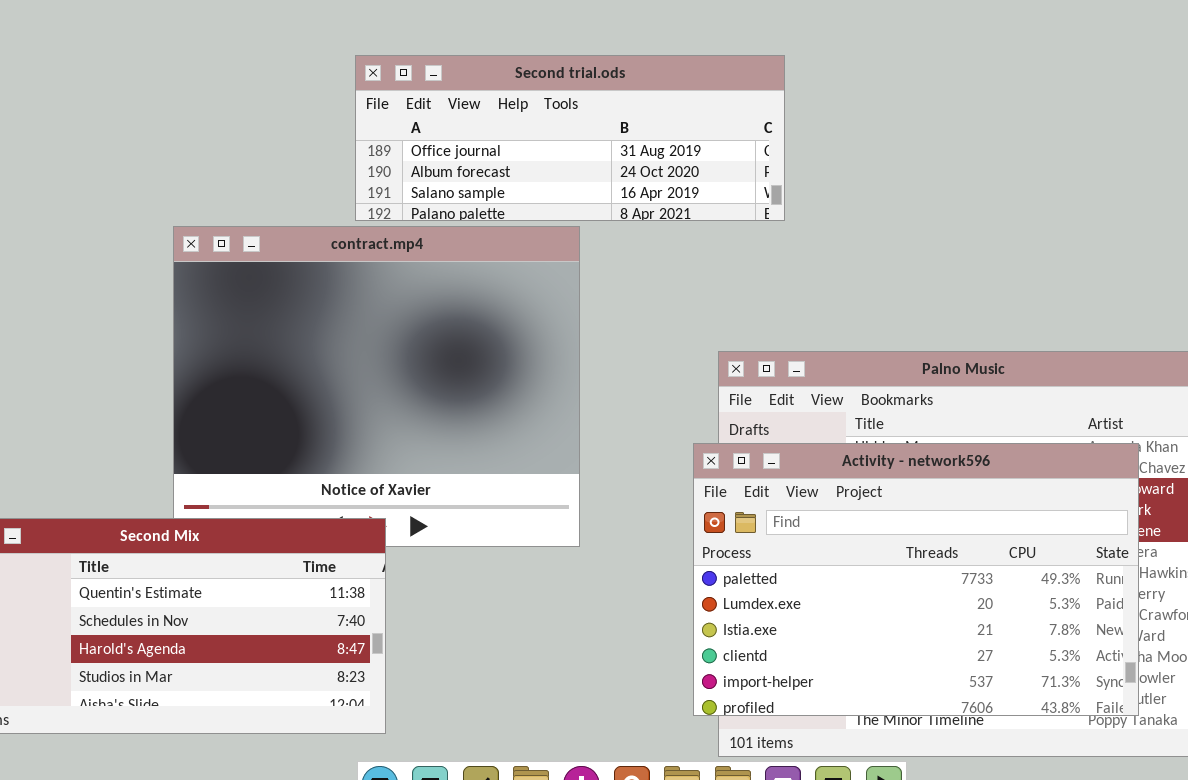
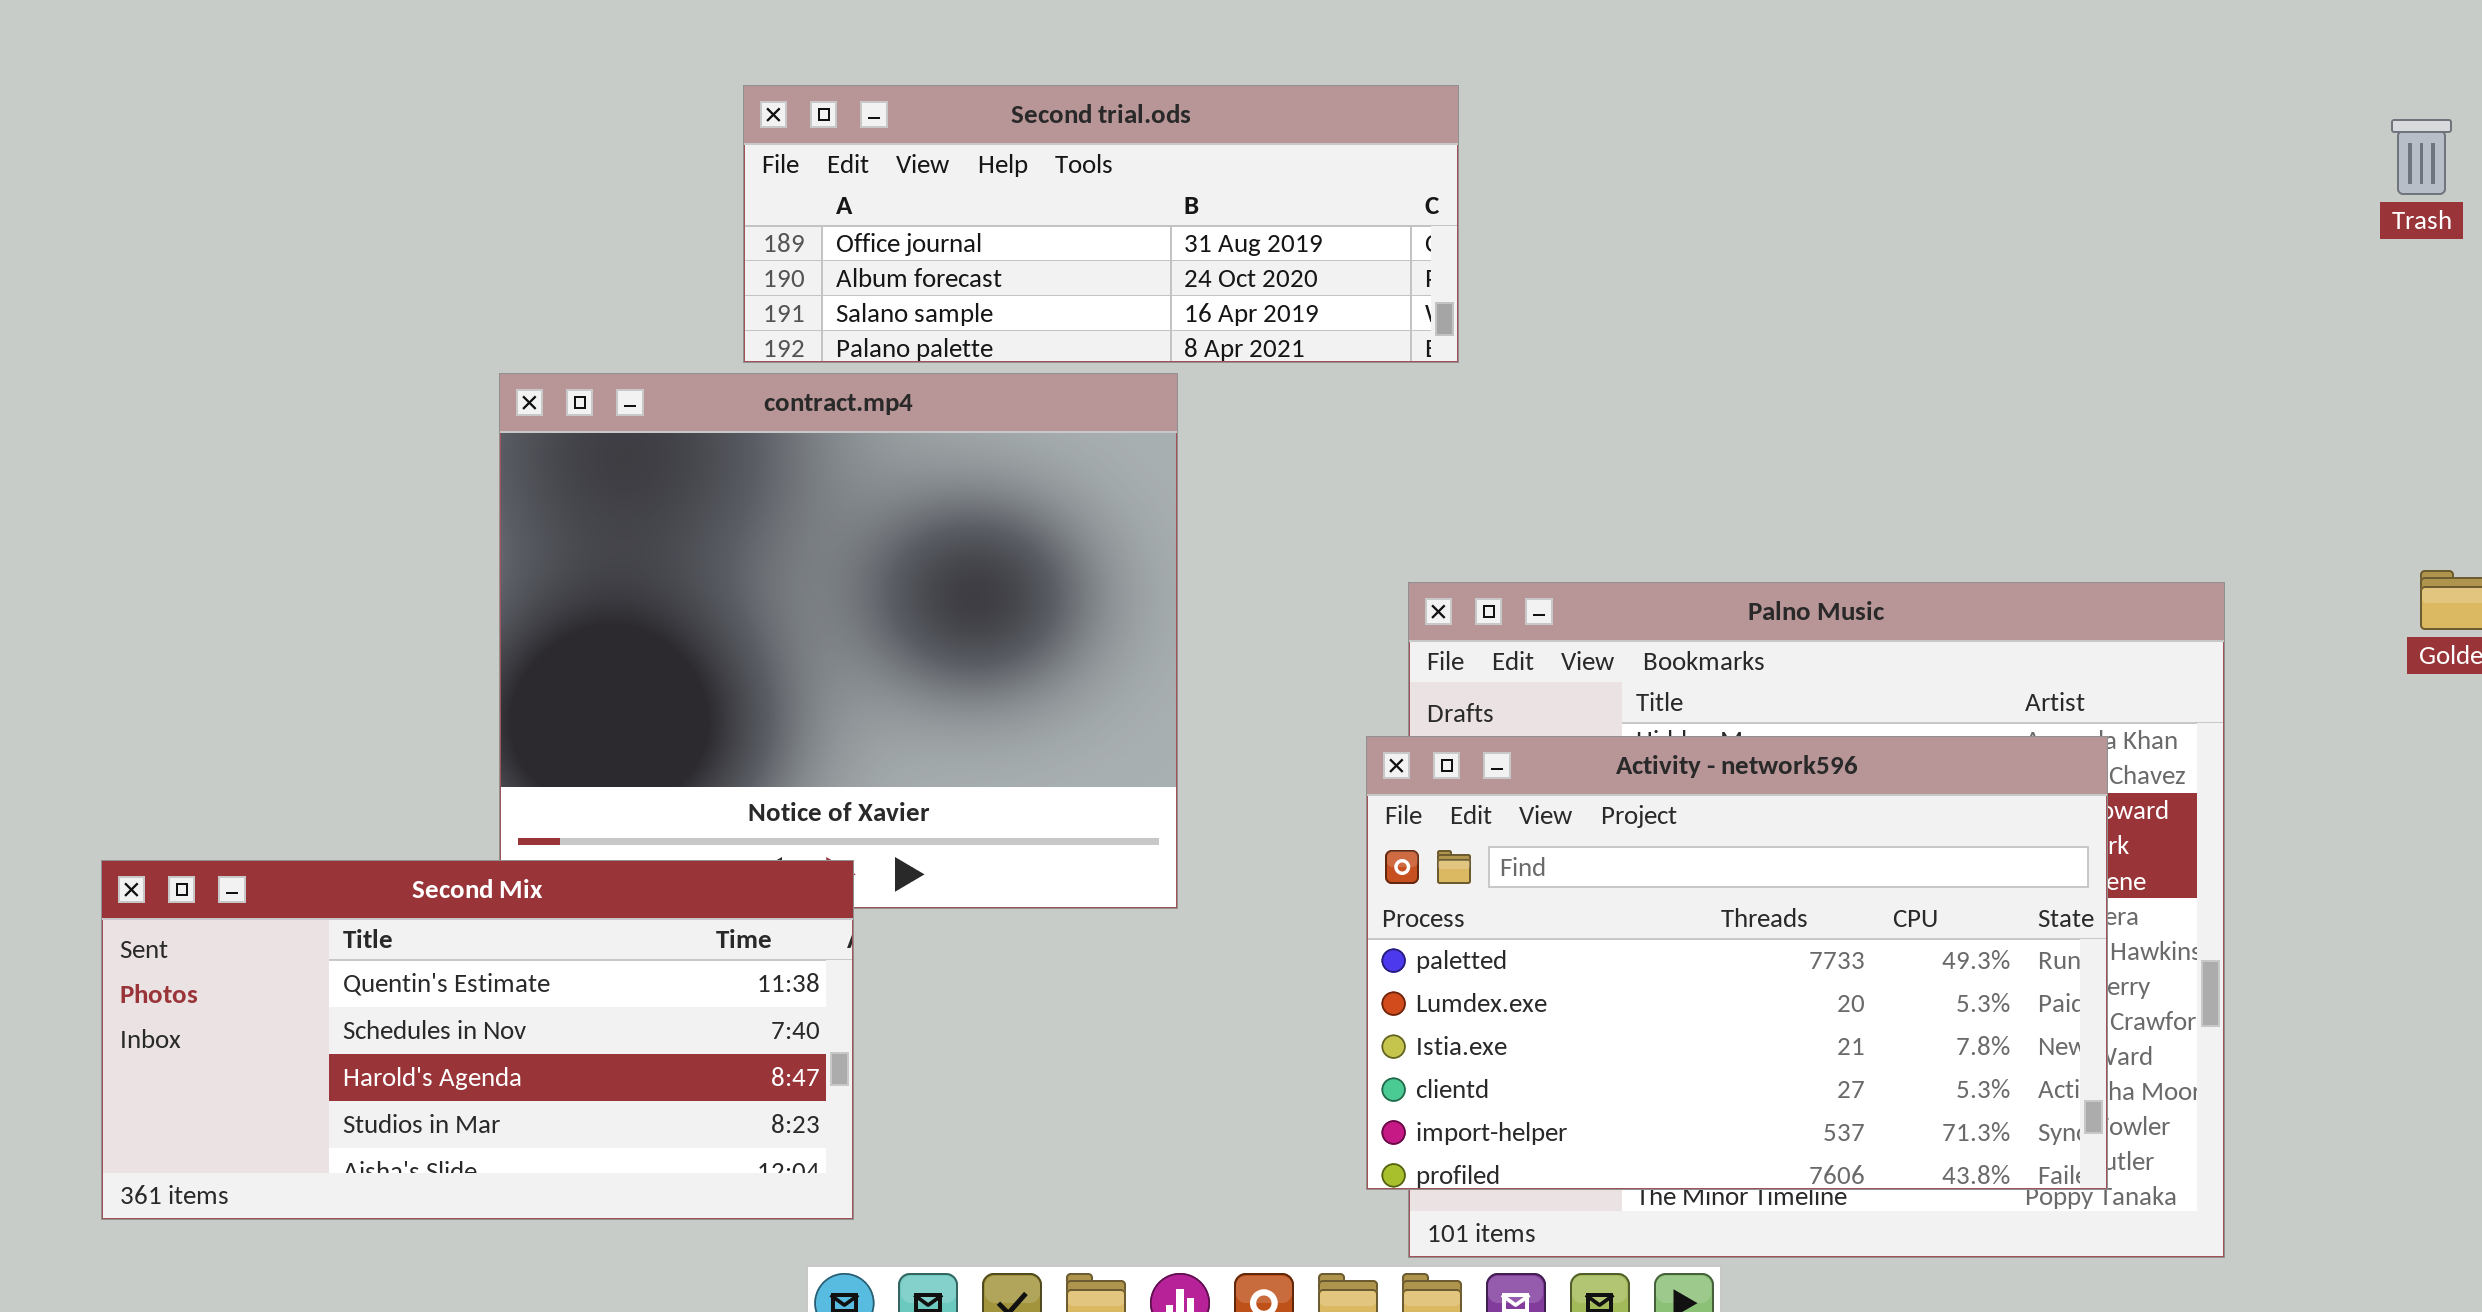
Second trial.ods: [355,55,785,221] -> [743,85,1459,363], moved

